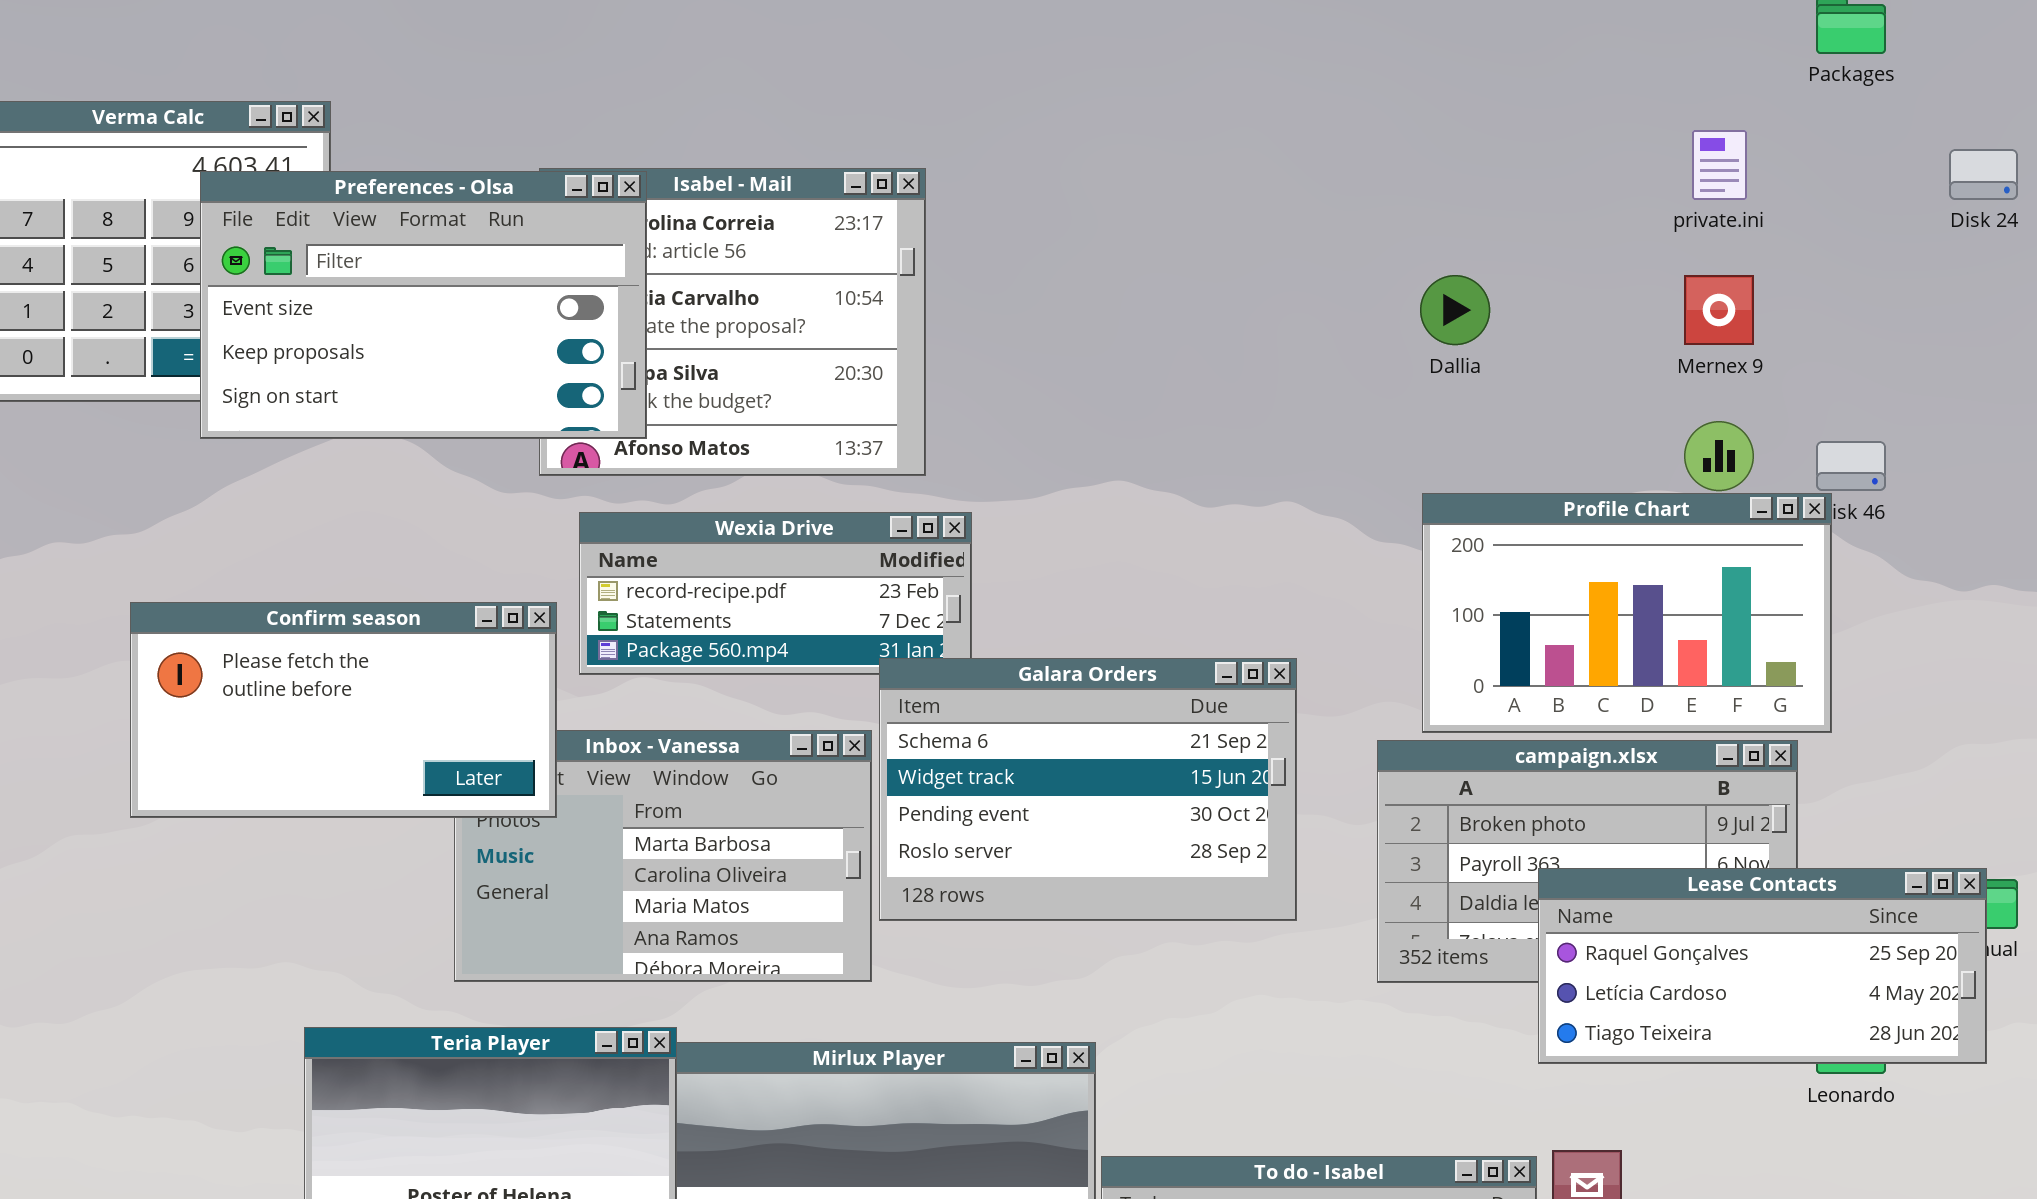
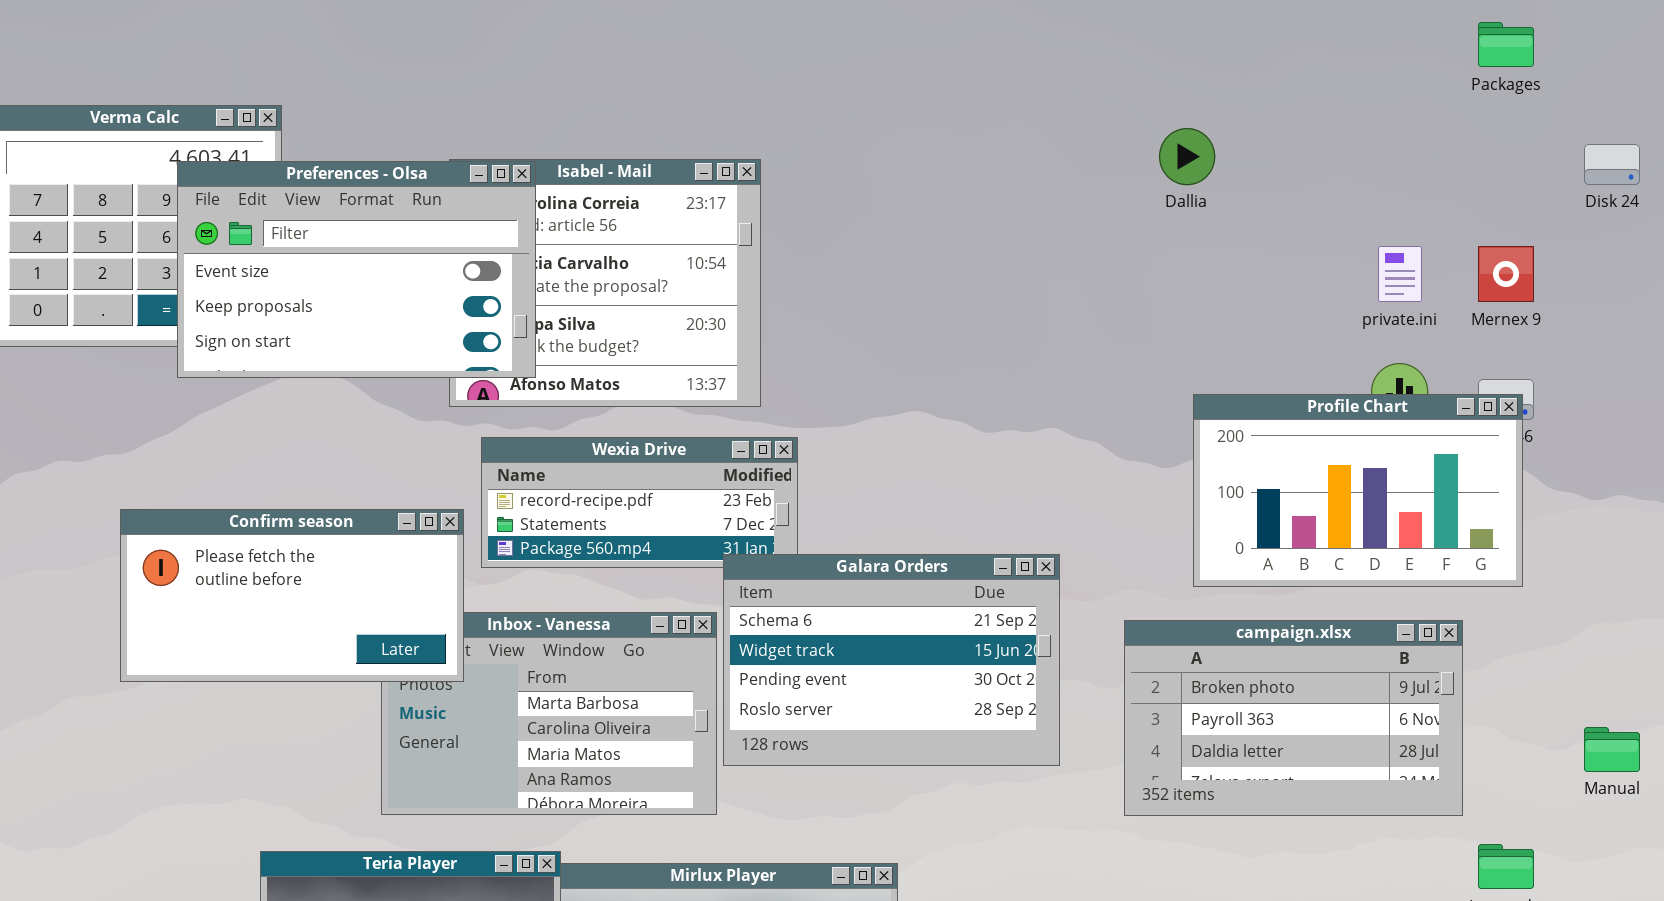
private.ini: [1692,130,1747,200] -> [1378,246,1422,302], moved
Dallia: [1420,275,1490,345] -> [1159,128,1215,185], moved
Mernex 9: [1684,275,1754,345] -> [1478,246,1534,302], moved
Profile Chart: [1422,493,1832,733] -> [1193,394,1523,587], moved
Lease Contacts: [1538,868,1987,1064] -> none, closed

